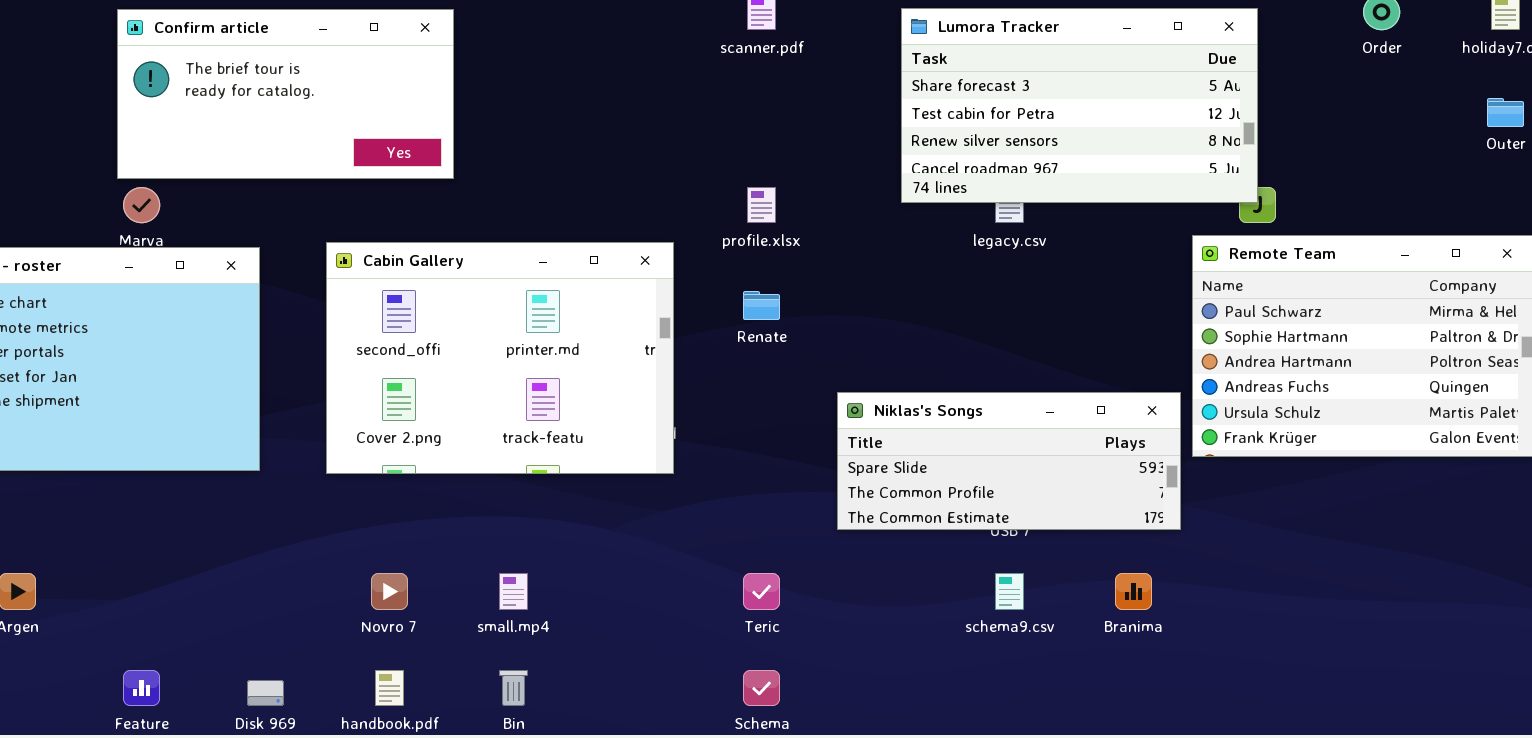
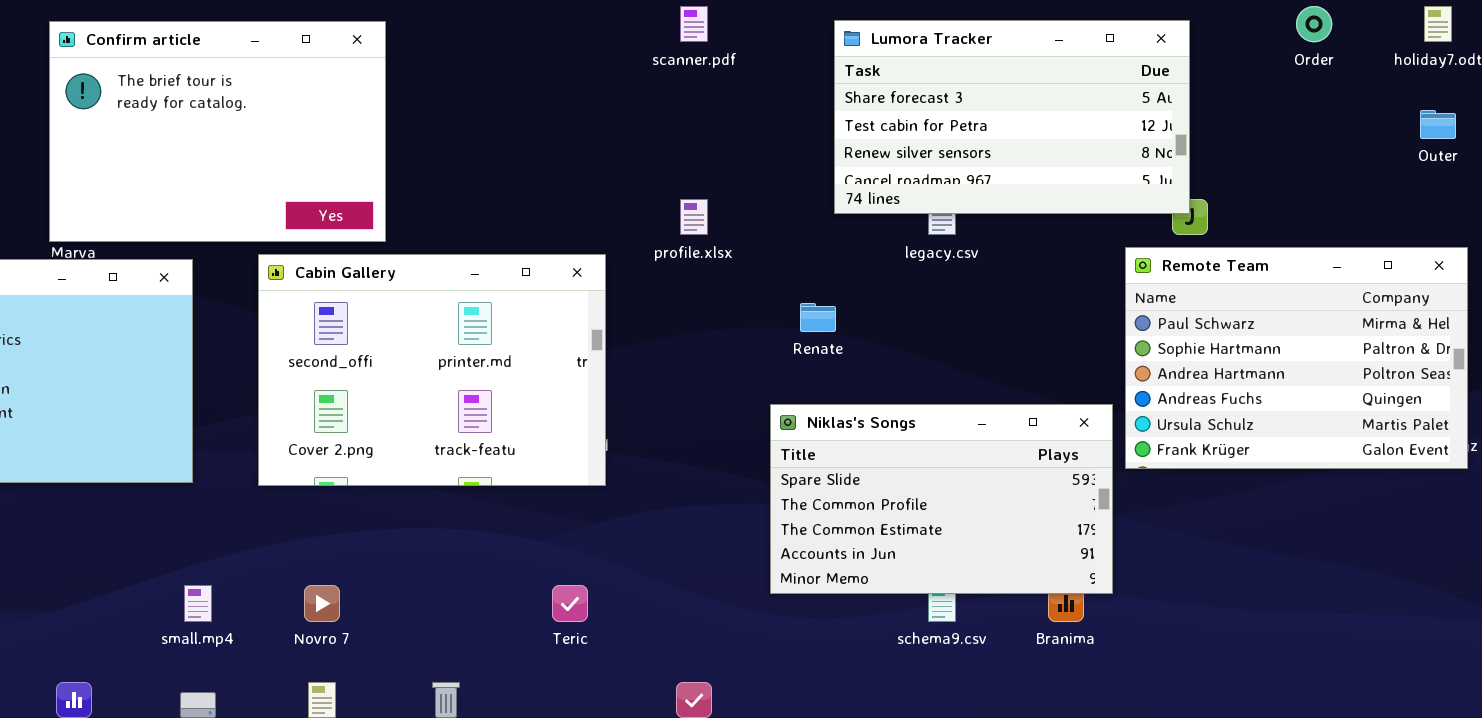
Confirm article: [117,9,454,179] -> [49,21,386,242], resized
Renate: [743,291,780,320] -> [800,303,836,332], moved
Niklas's Songs: [837,392,1181,530] -> [770,404,1113,594], resized
small.mp4: [499,573,528,610] -> [184,585,212,622], moved
Teric: [743,573,780,610] -> [552,585,588,622], moved

